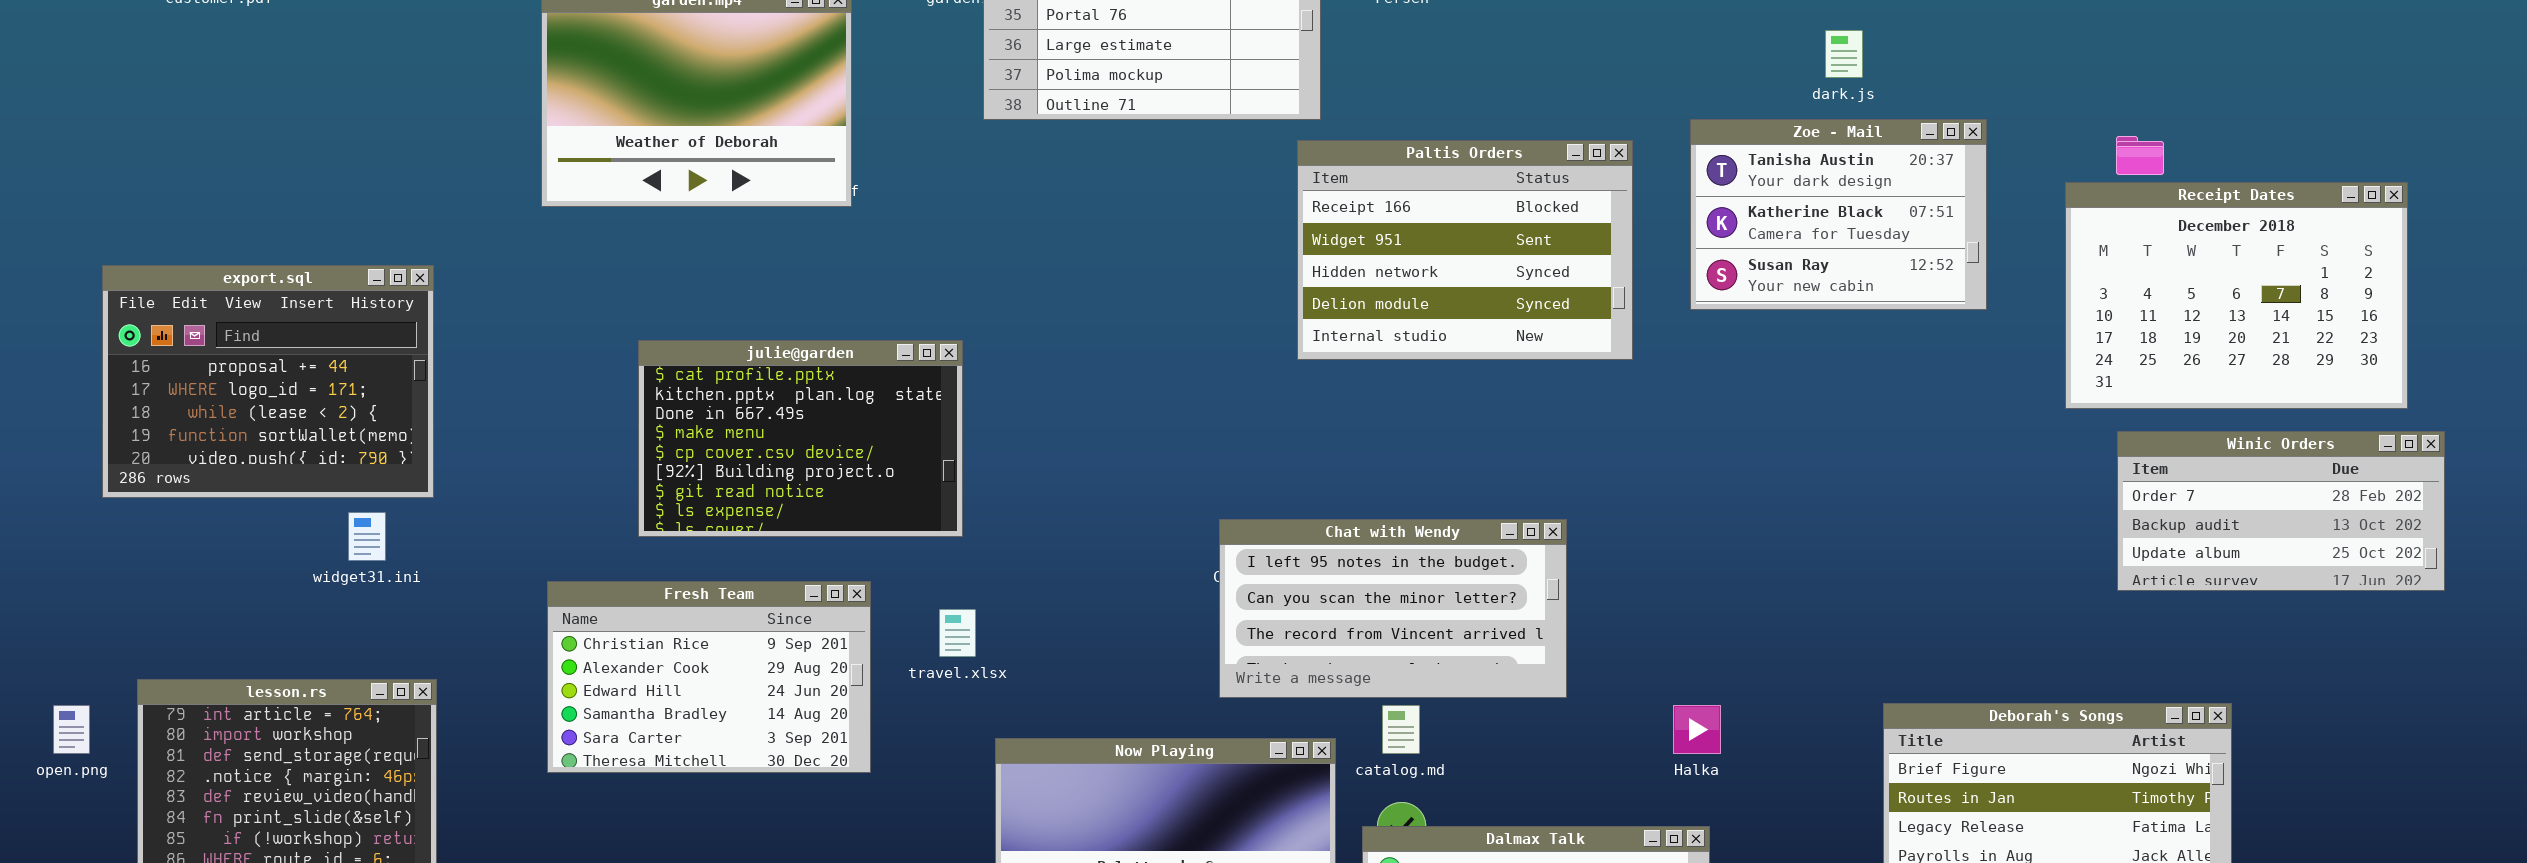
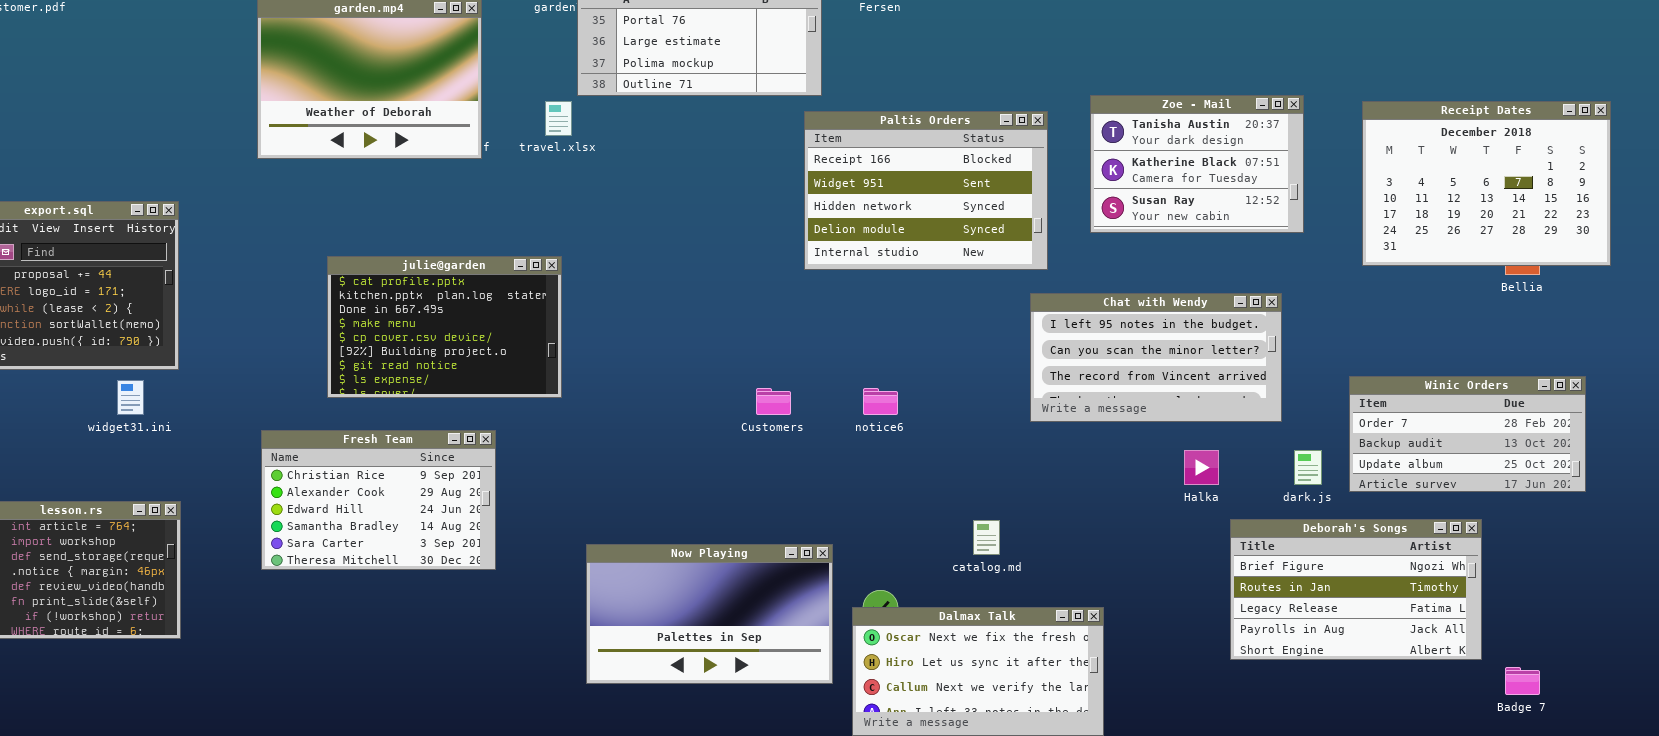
dark.js: [1825,30,1863,78] -> [1294,450,1322,485], moved
Receipt Dates: [2065,182,2408,409] -> [1362,101,1611,266], moved
Winic Orders: [2117,431,2445,591] -> [1349,376,1586,492], moved
Chat with Wendy: [1219,519,1567,698] -> [1030,293,1282,422], moved
travel.xlsx: [939,609,976,657] -> [545,101,572,136], moved
catalog.md: [1382,705,1420,754] -> [973,520,1000,555], moved
Halka: [1673,705,1721,754] -> [1184,450,1219,485], moved

